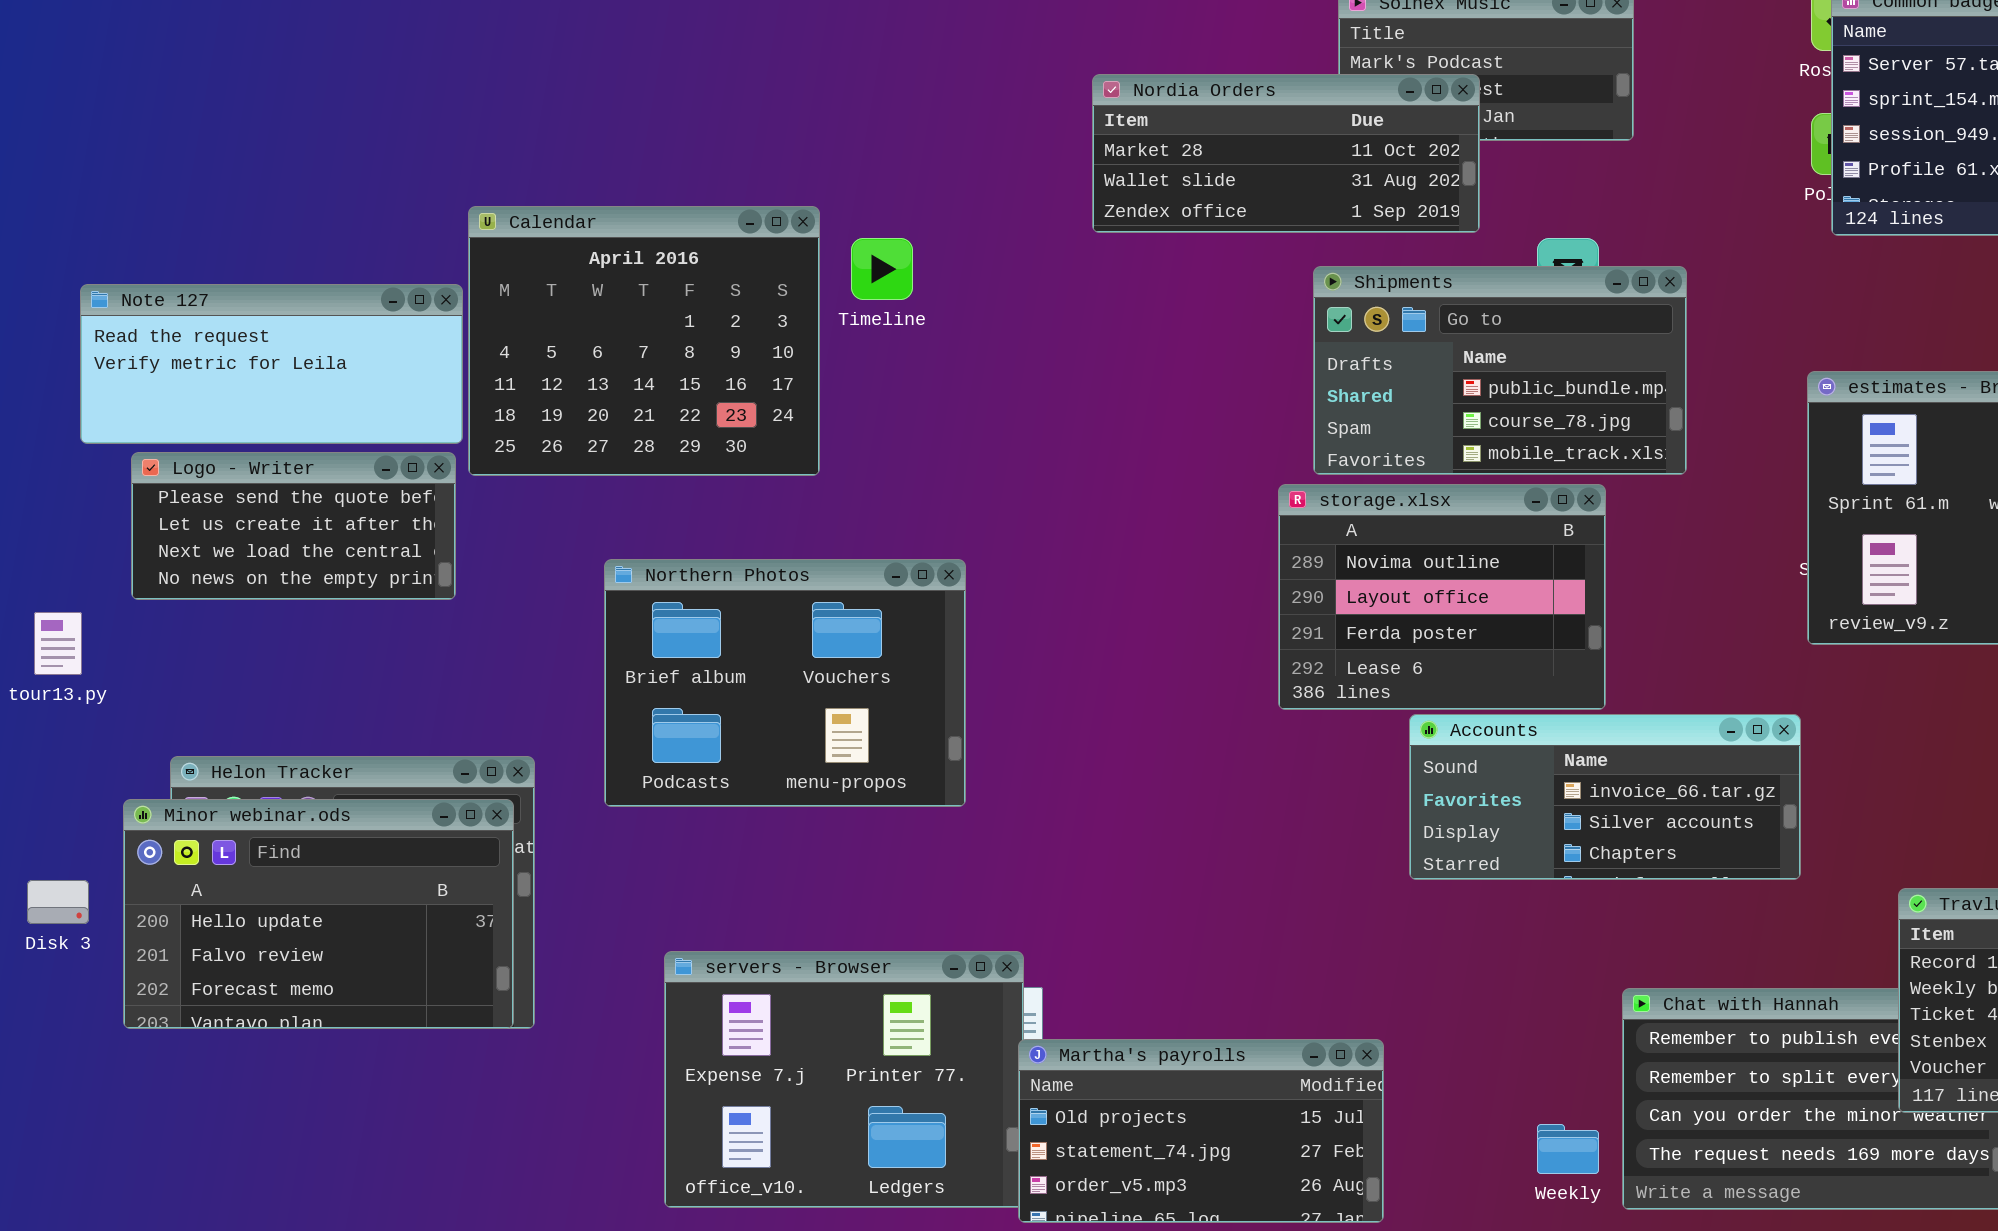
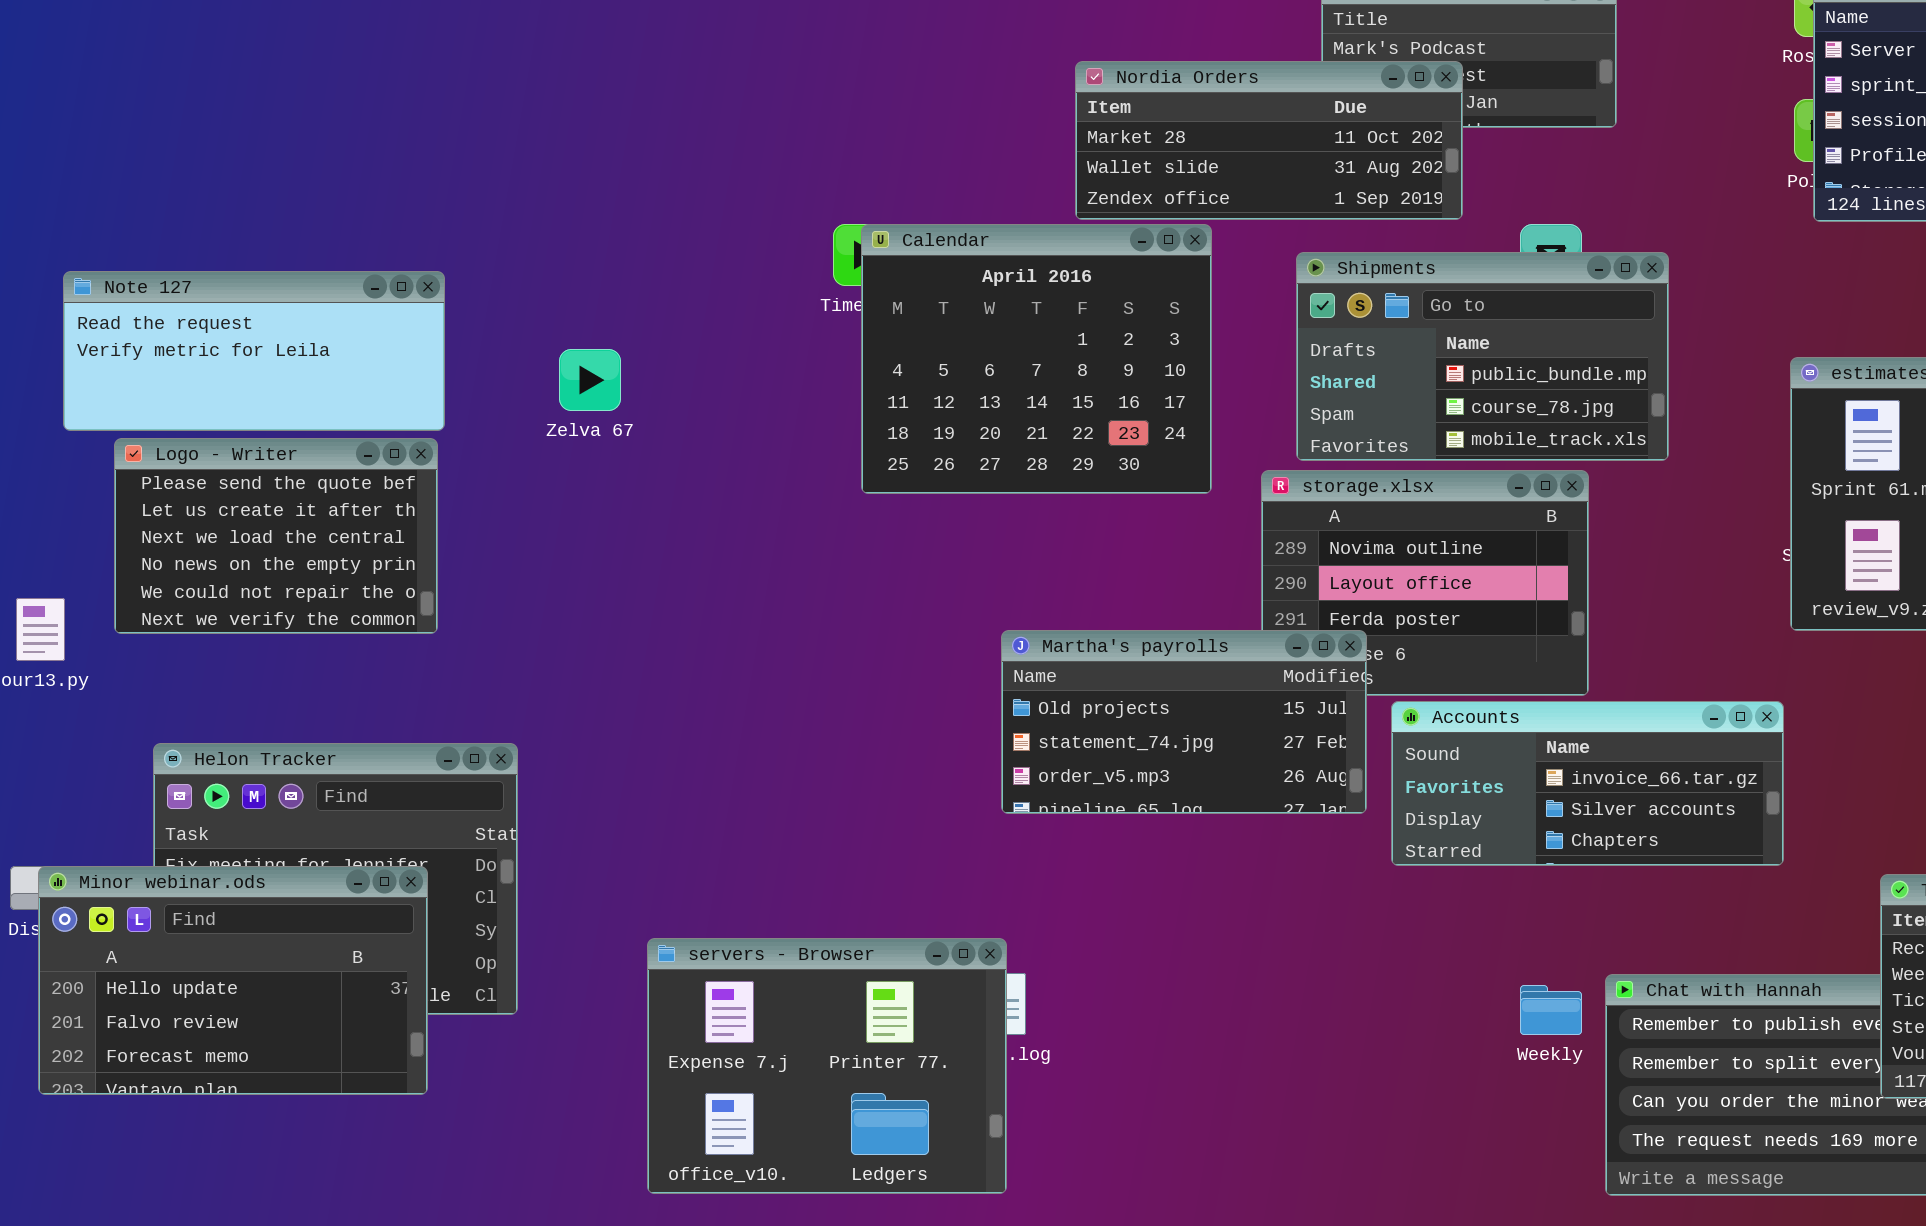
Calendar: [468,206,820,476] -> [861,224,1212,494], moved
Logo - Writer: [131,452,456,600] -> [114,438,438,634], resized
Northern Photos: [604,559,966,807] -> none, closed
Minor webinar.ods: [123,799,514,1029] -> [38,866,428,1095], moved
Martha's payrolls: [1018,1039,1384,1223] -> [1001,630,1367,814], moved
Weekly: [1537,1124,1599,1174] -> [1520,985,1582,1035], moved

